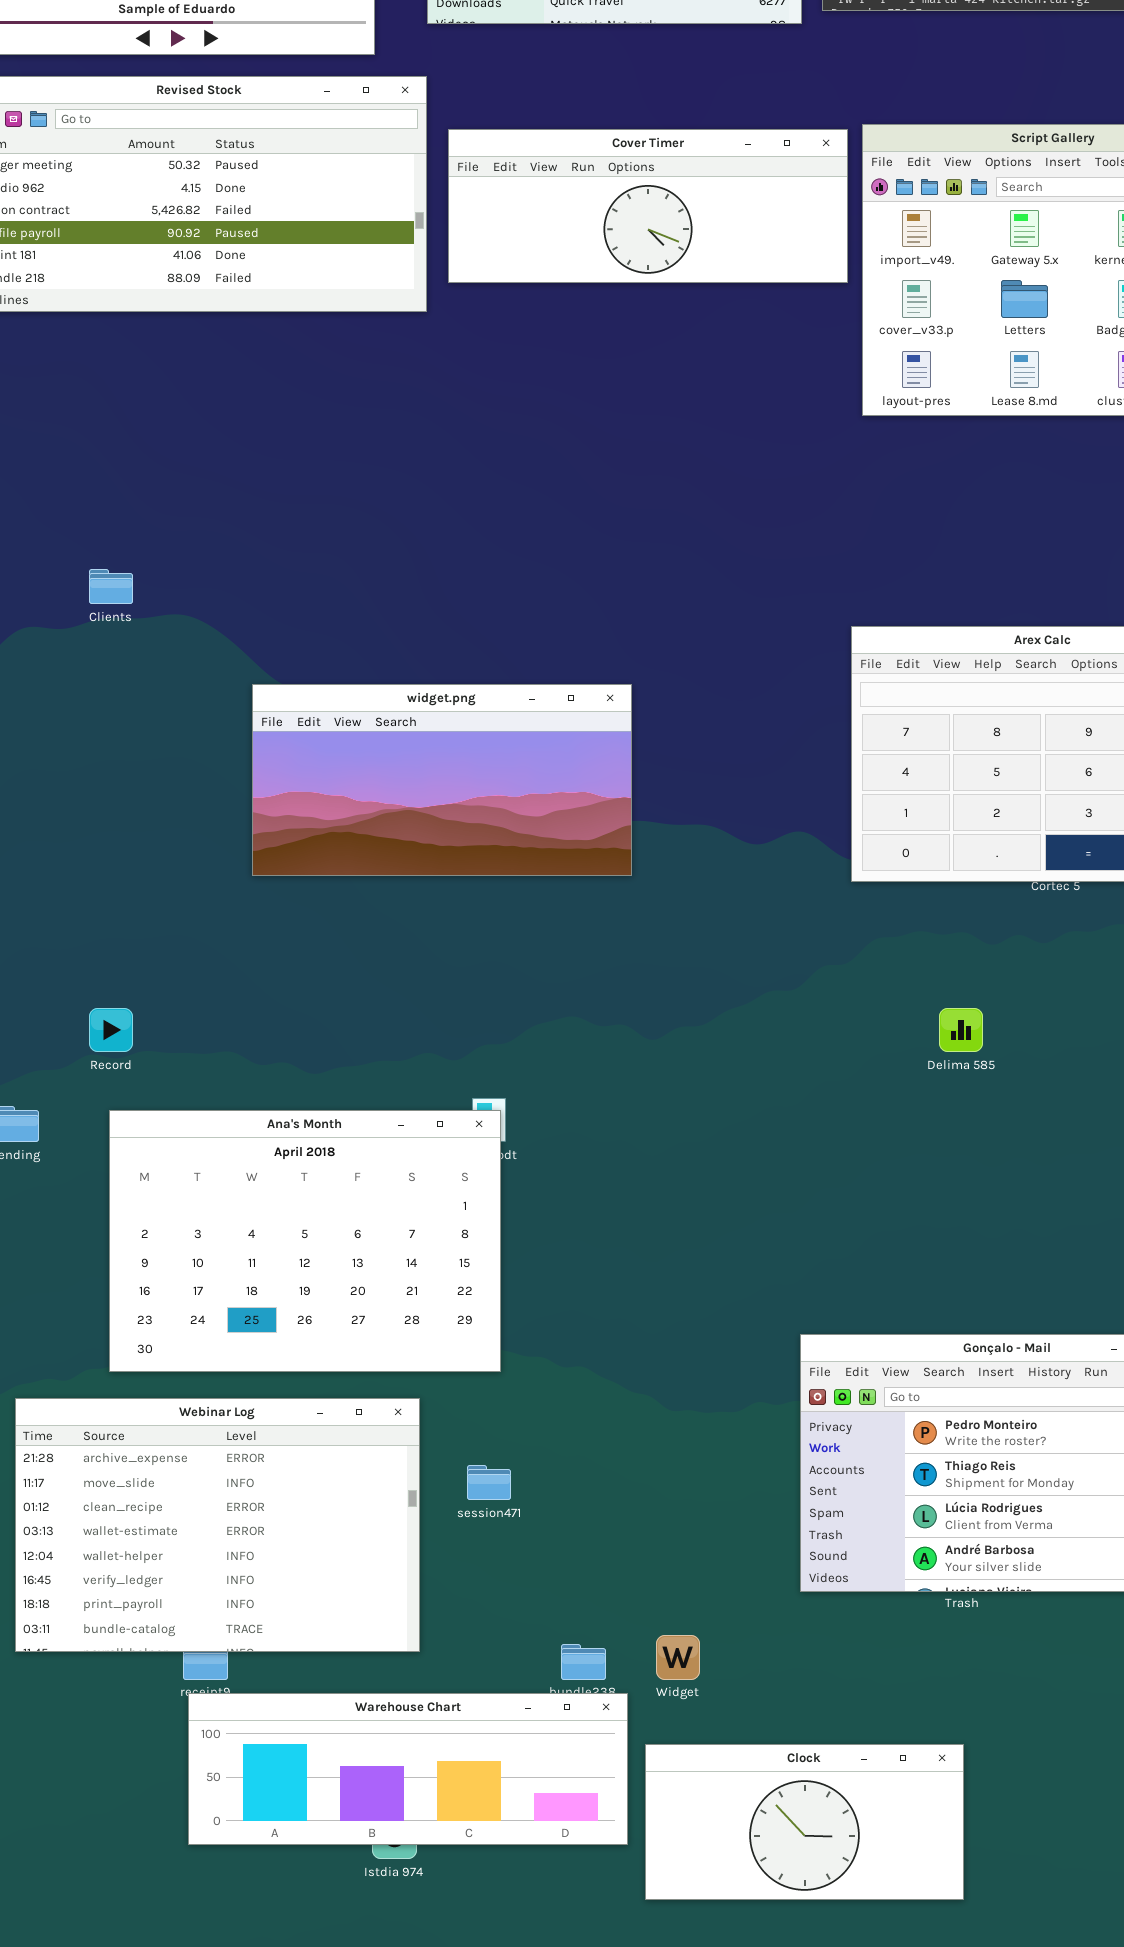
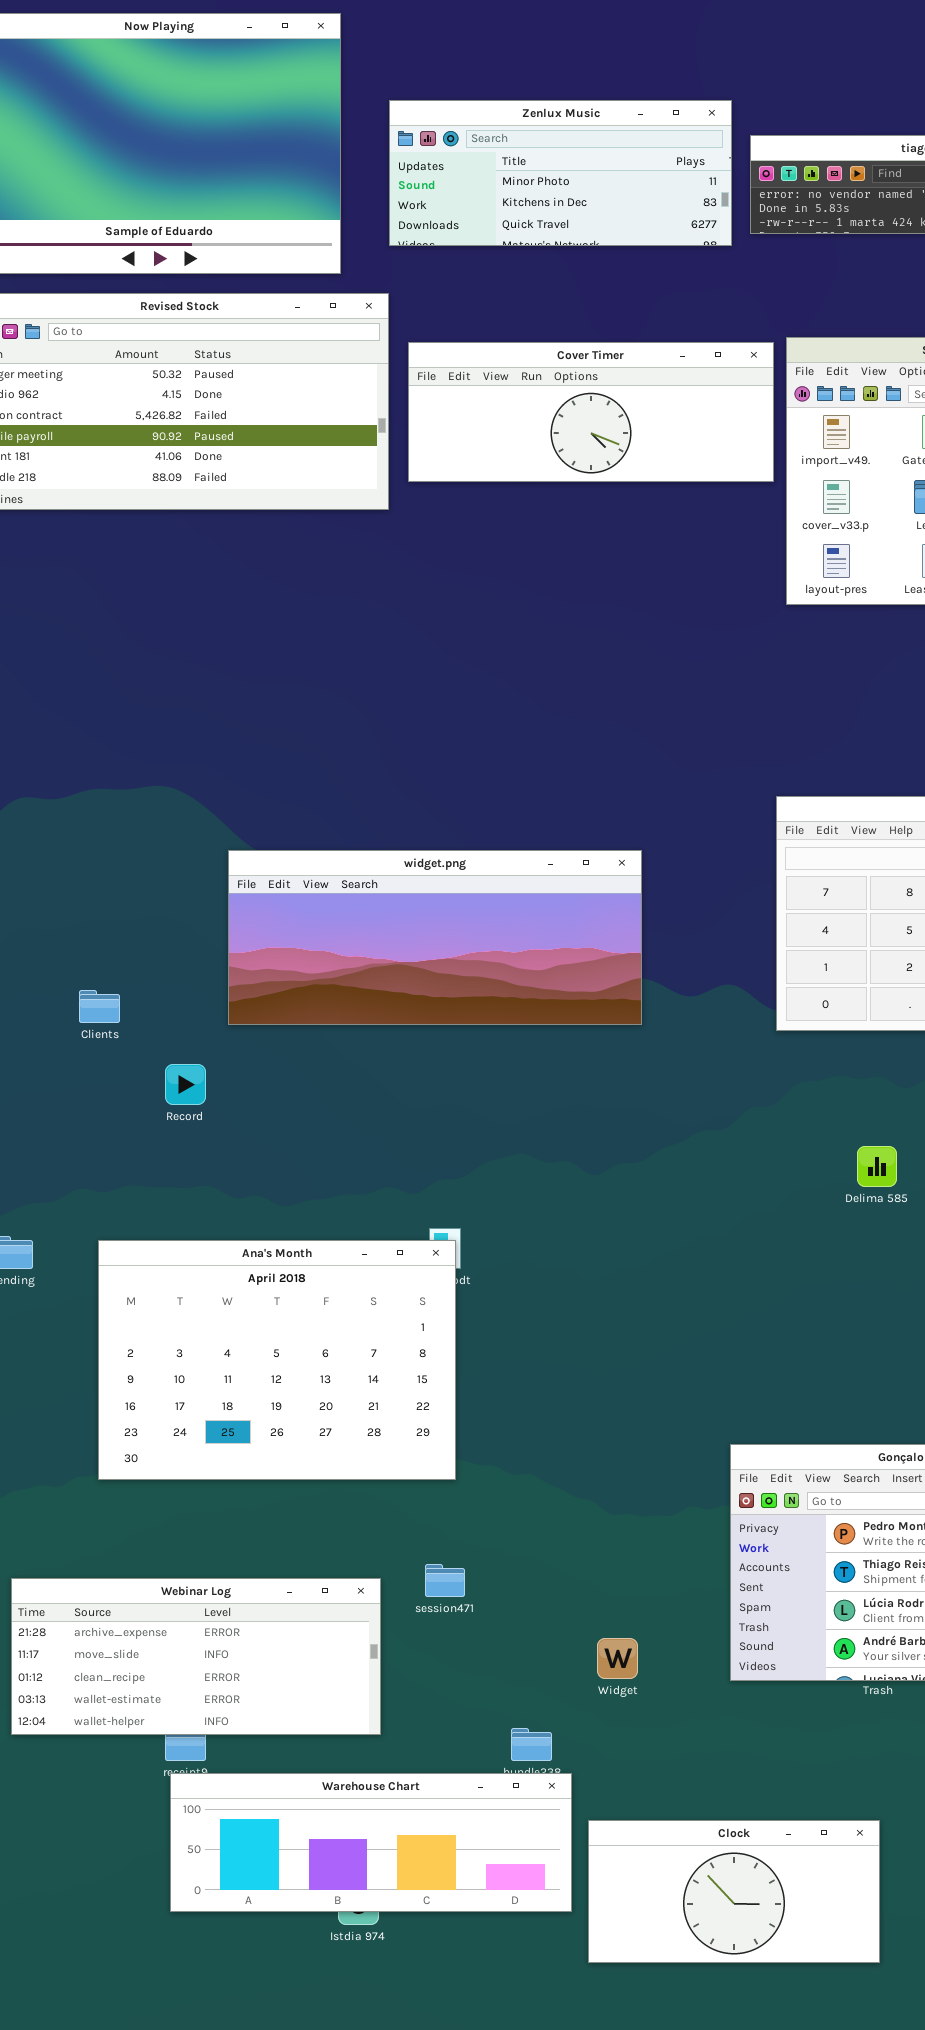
Clients: [89,569,133,604] -> [79,990,120,1023], moved
widget.png: [252,684,632,876] -> [228,850,642,1025], resized
Record: [89,1008,133,1052] -> [165,1064,206,1105], moved
Webinar Log: [15,1398,420,1652] -> [11,1578,381,1735], resized
Widget: [656,1635,700,1680] -> [597,1638,638,1679], moved

